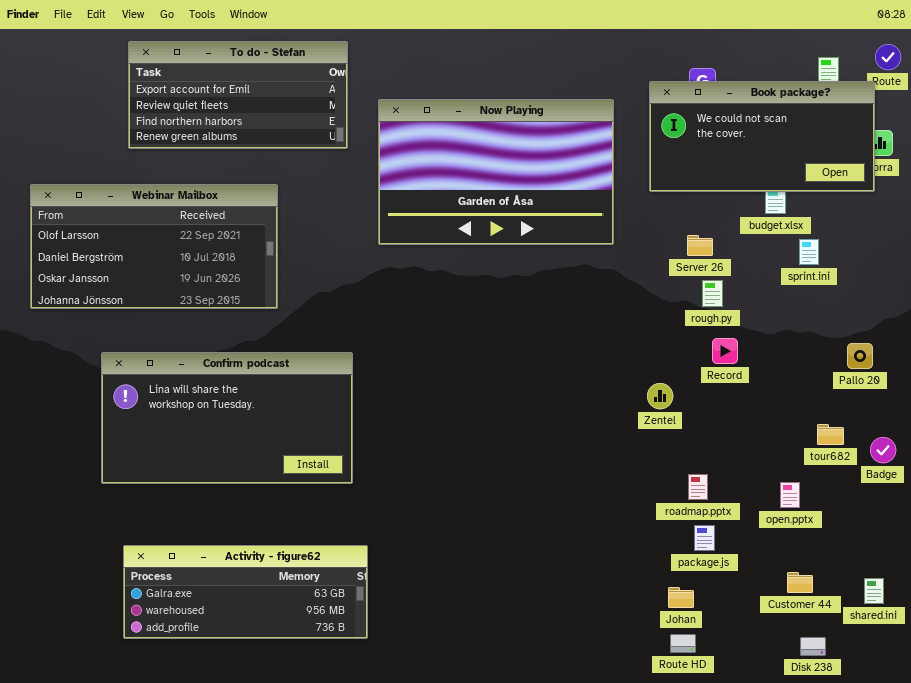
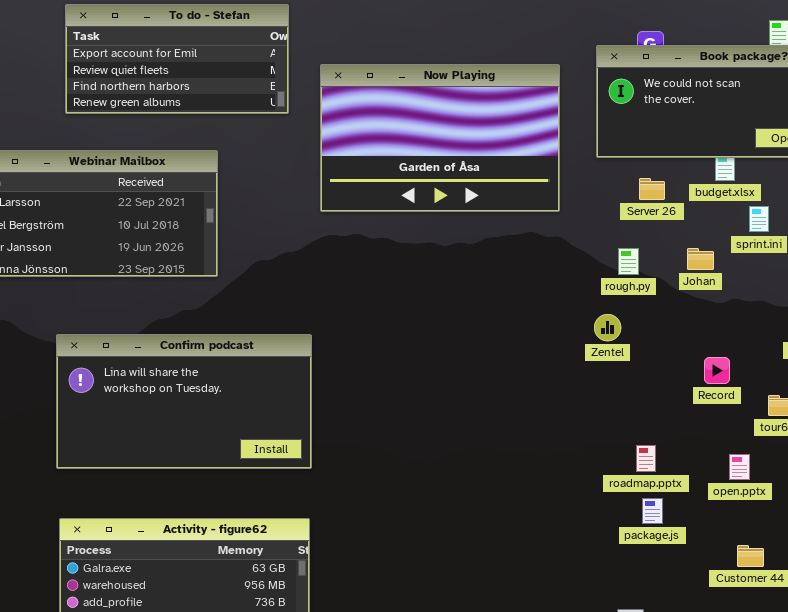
Server 26: [687,235,713,256] -> [639,178,665,200], moved
rough.py: [702,280,723,307] -> [618,248,639,275], moved
Record: [712,338,738,364] -> [704,357,730,384], moved
Confirm podcast: [101,352,353,484] -> [56,334,312,469], moved
Zentel: [647,383,673,409] -> [594,314,621,341], moved
Johan: [668,587,694,608] -> [687,248,714,270], moved

